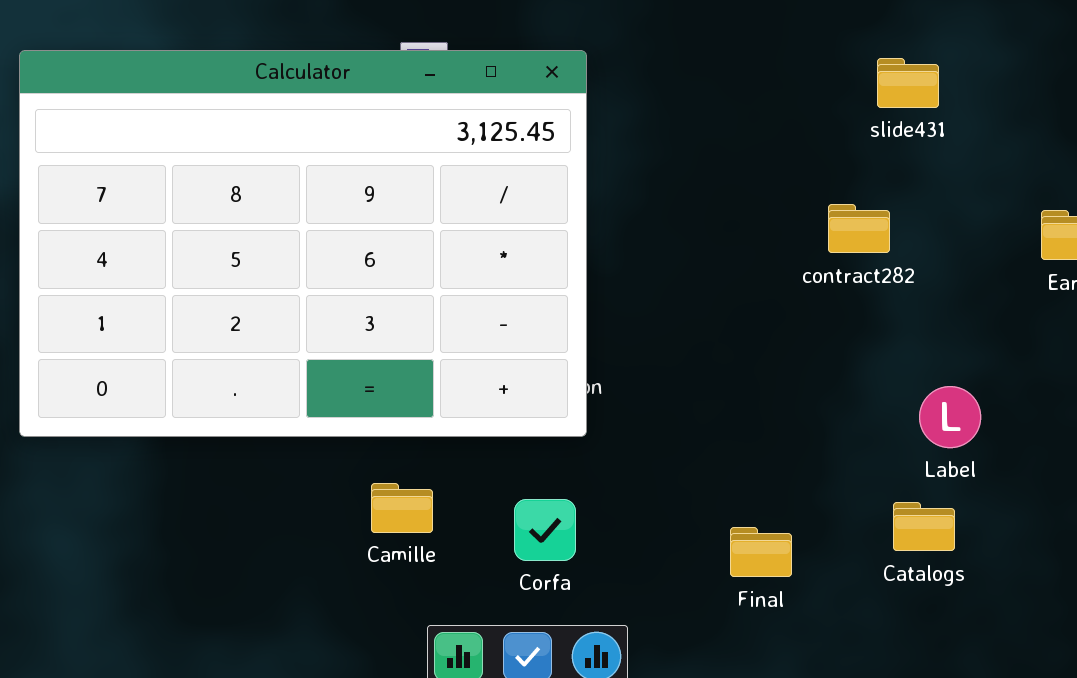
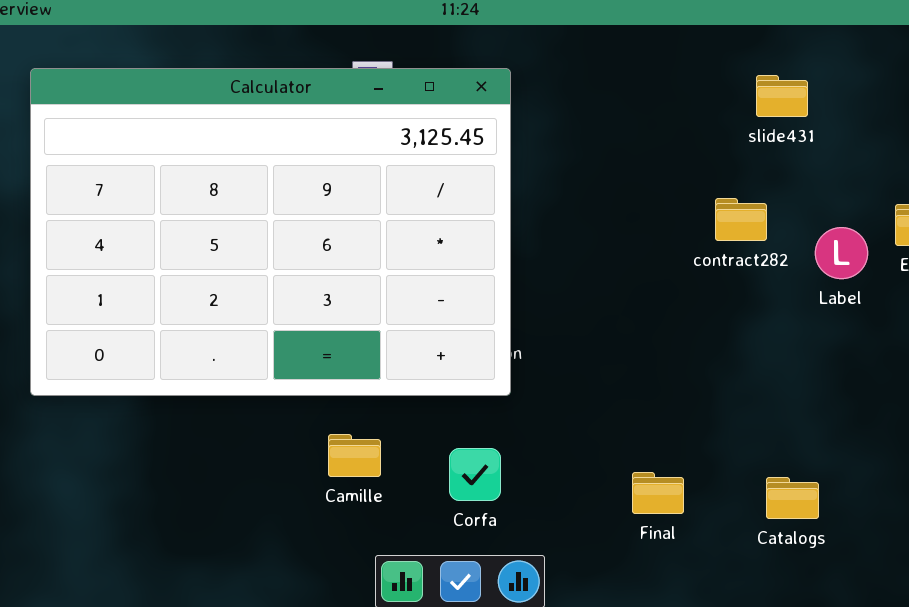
Label: [919,386,981,448] -> [815,227,868,279], moved
Catalogs: [893,502,955,551] -> [766,477,819,519], moved

